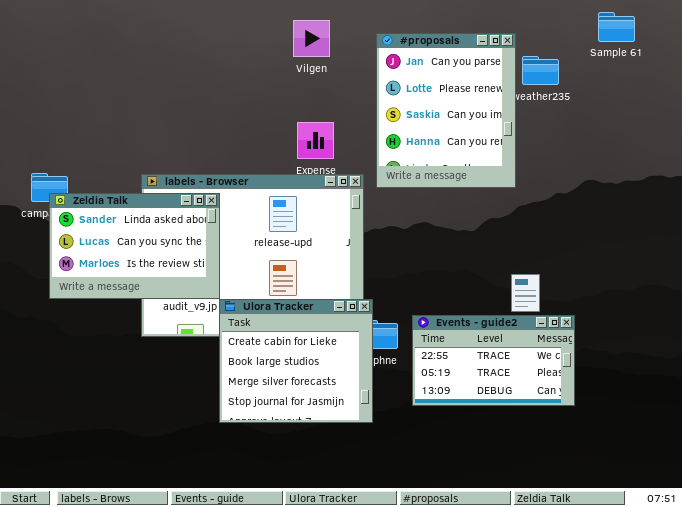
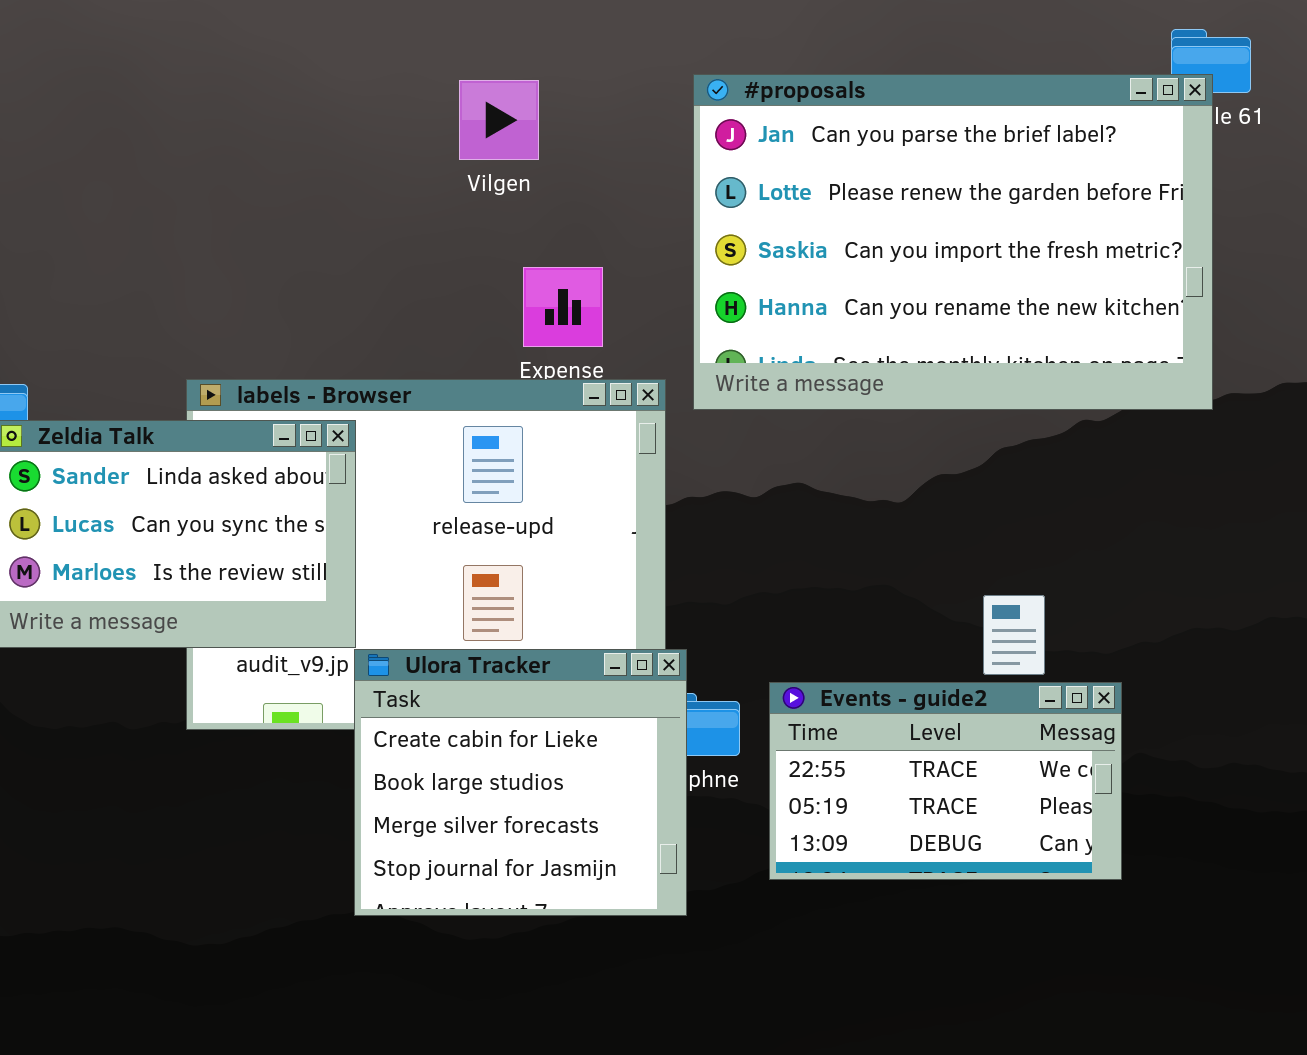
Vilgen: [293,20,330,57] -> [459,80,539,160], moved
#proposals: [376,33,516,188] -> [693,74,1213,410], resized

